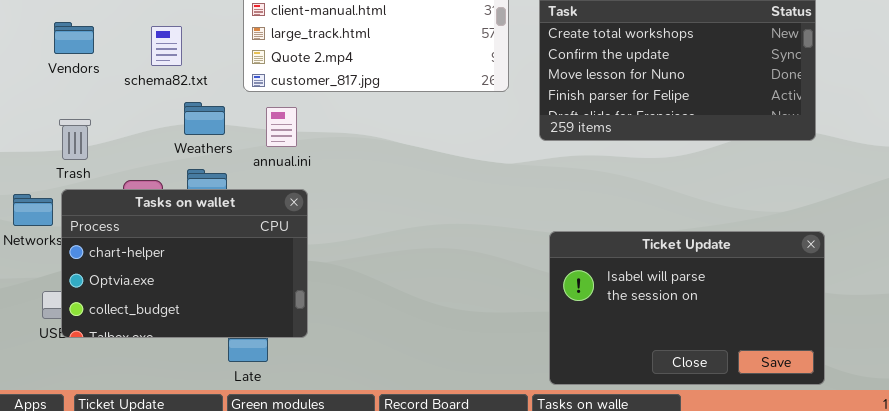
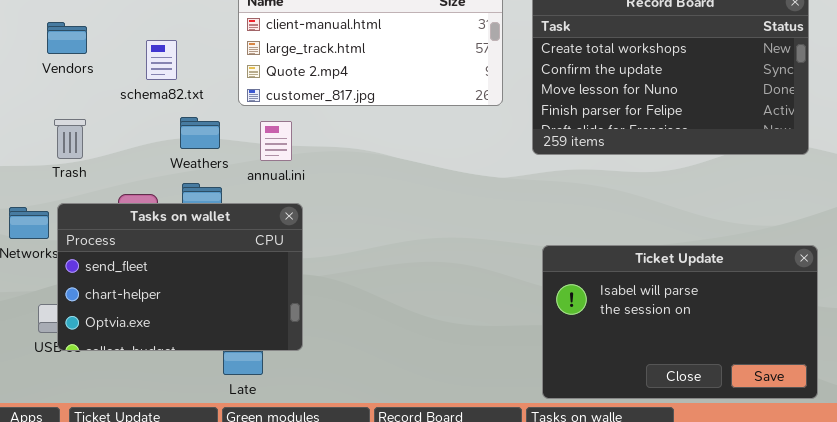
Vendors: [54,22,94,54] -> [47,22,87,54], moved
Trash: [59,119,91,160] -> [54,119,86,159], moved
Tasks on wallet: [61,189,308,338] -> [57,203,303,351], scrolled up 1 row

